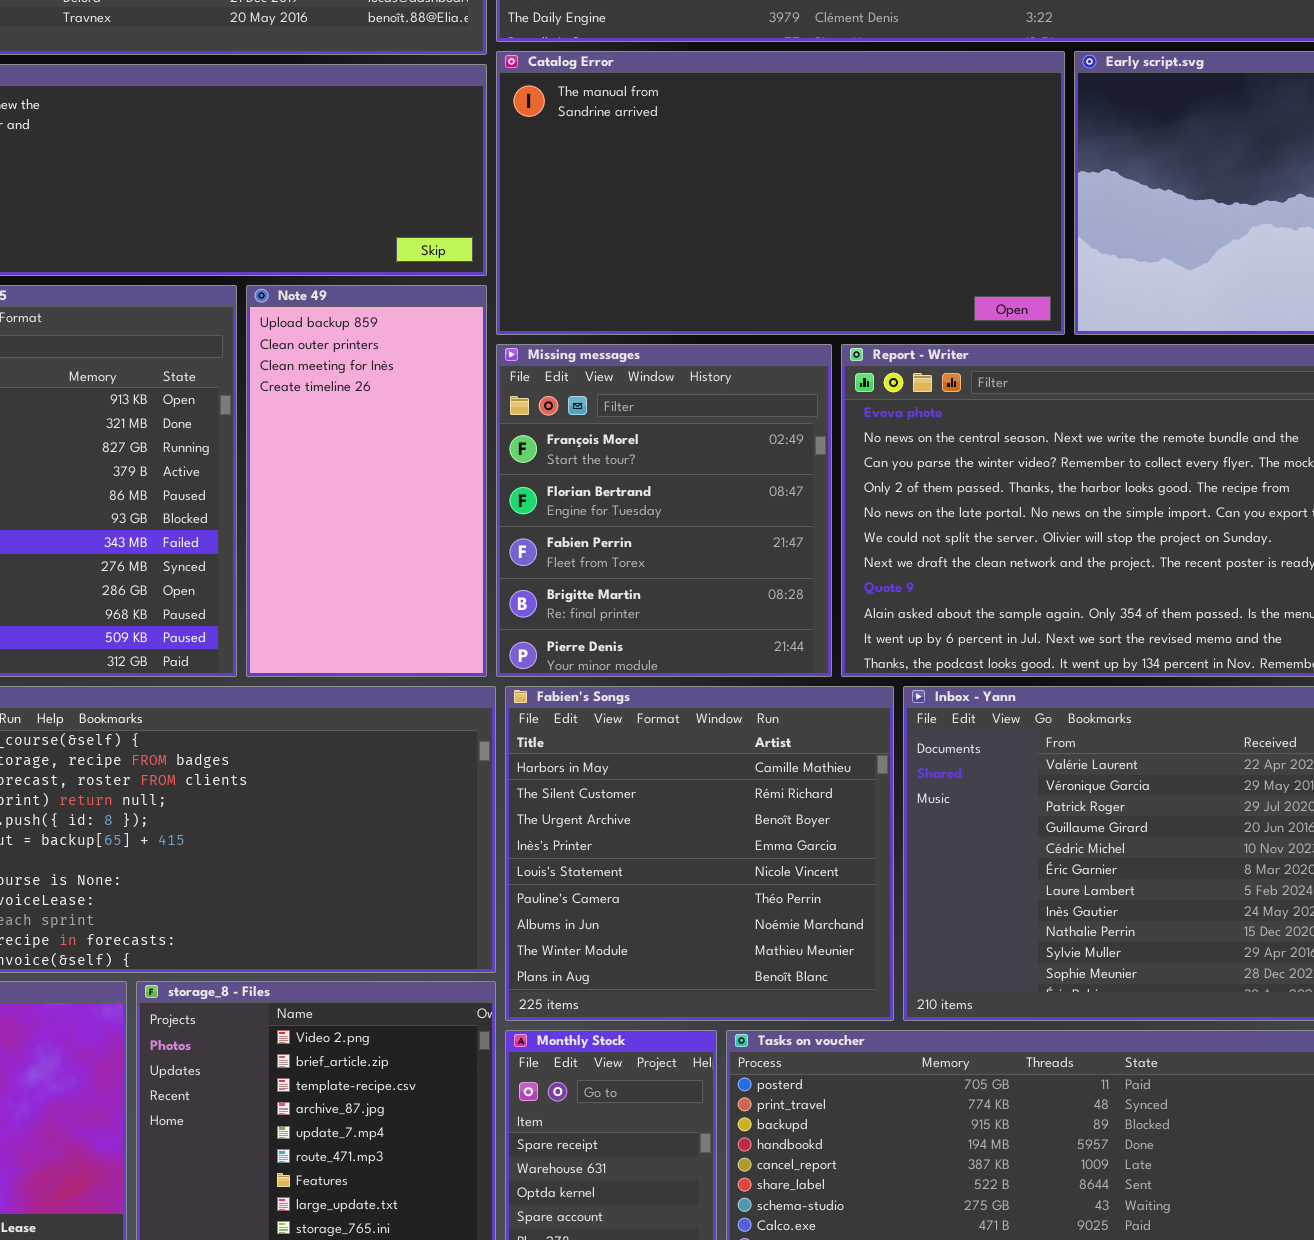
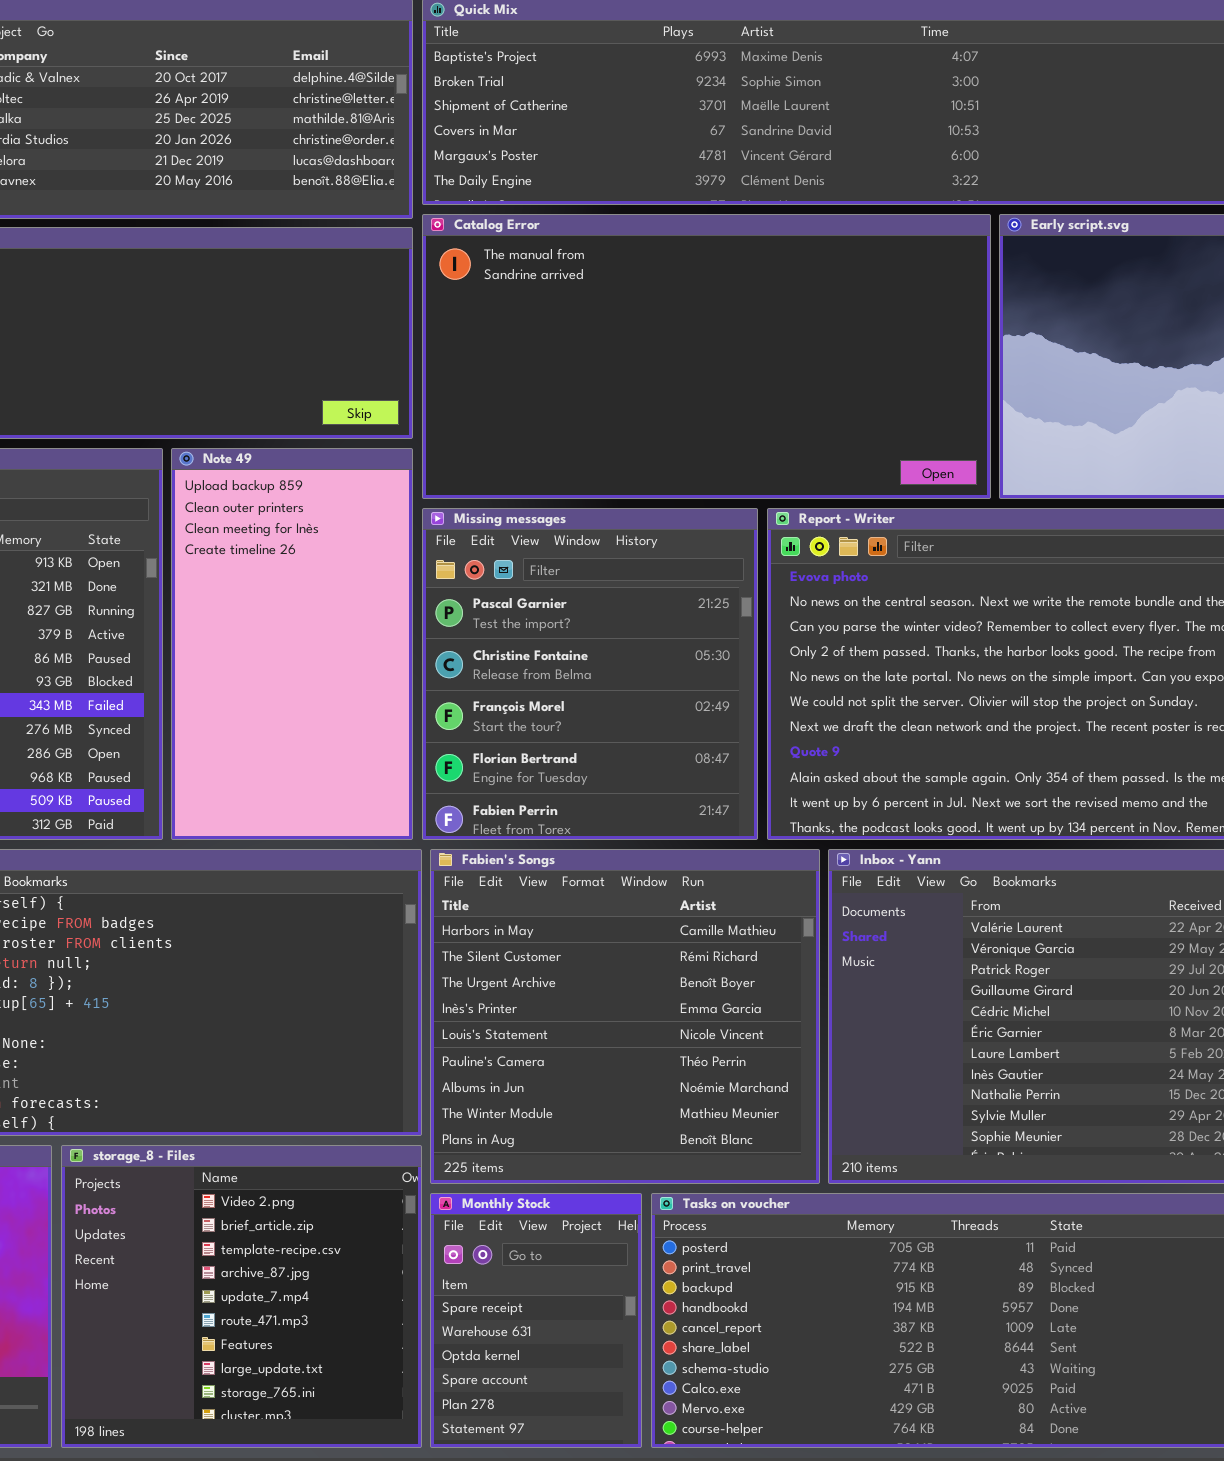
Missing messages: [496,344,832,677] -> [422,508,758,840], scrolled up 2 rows

